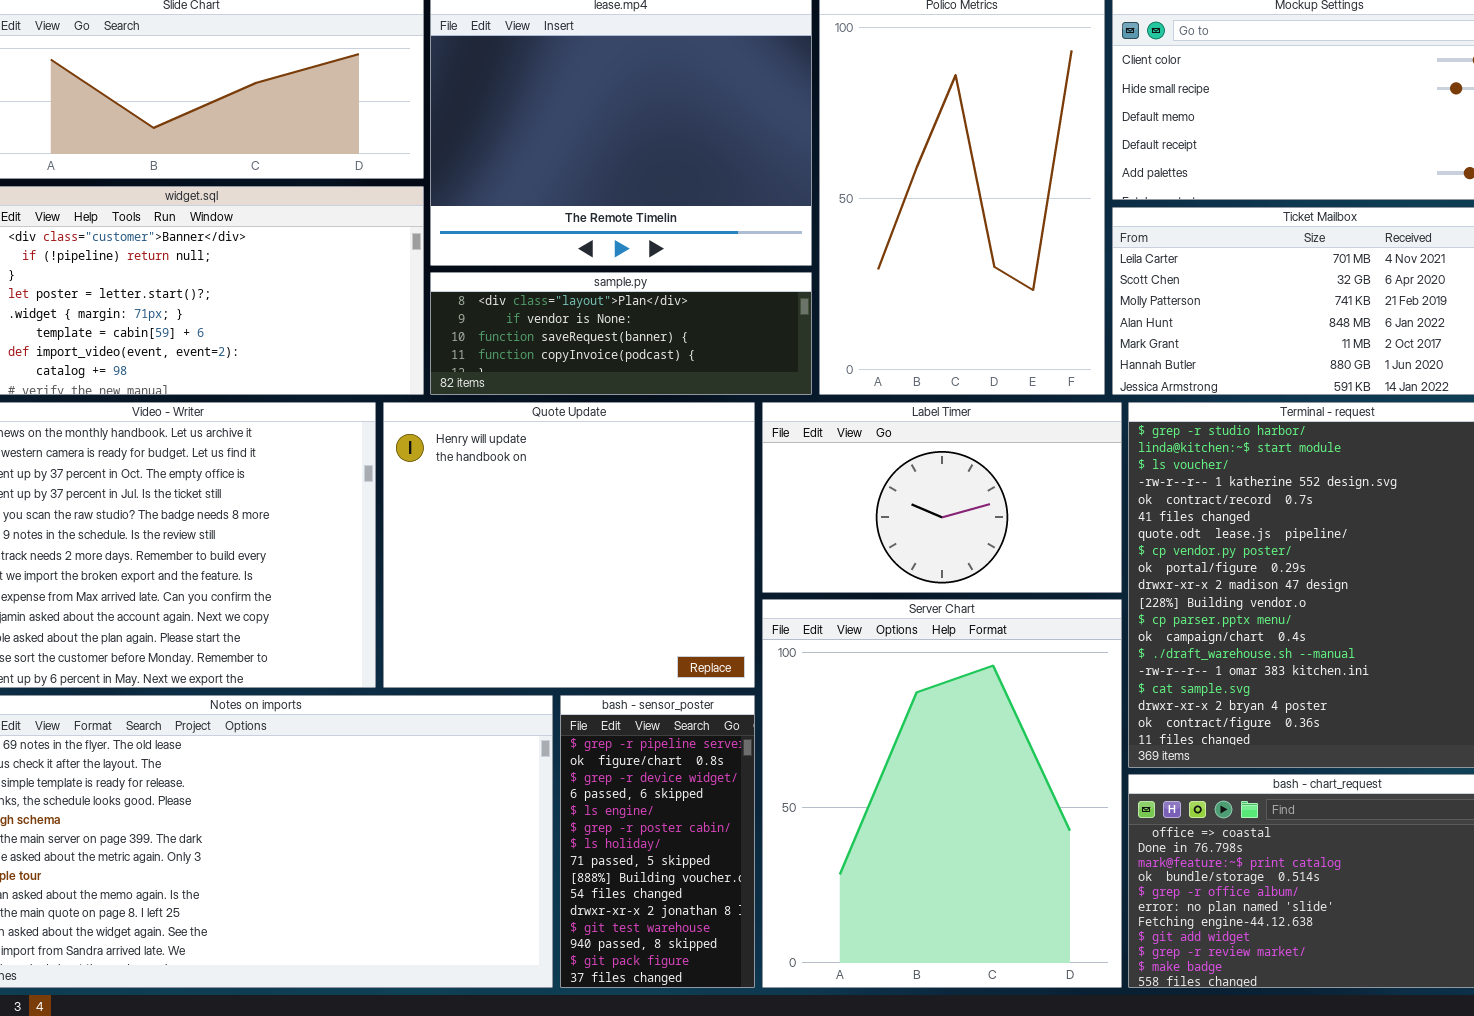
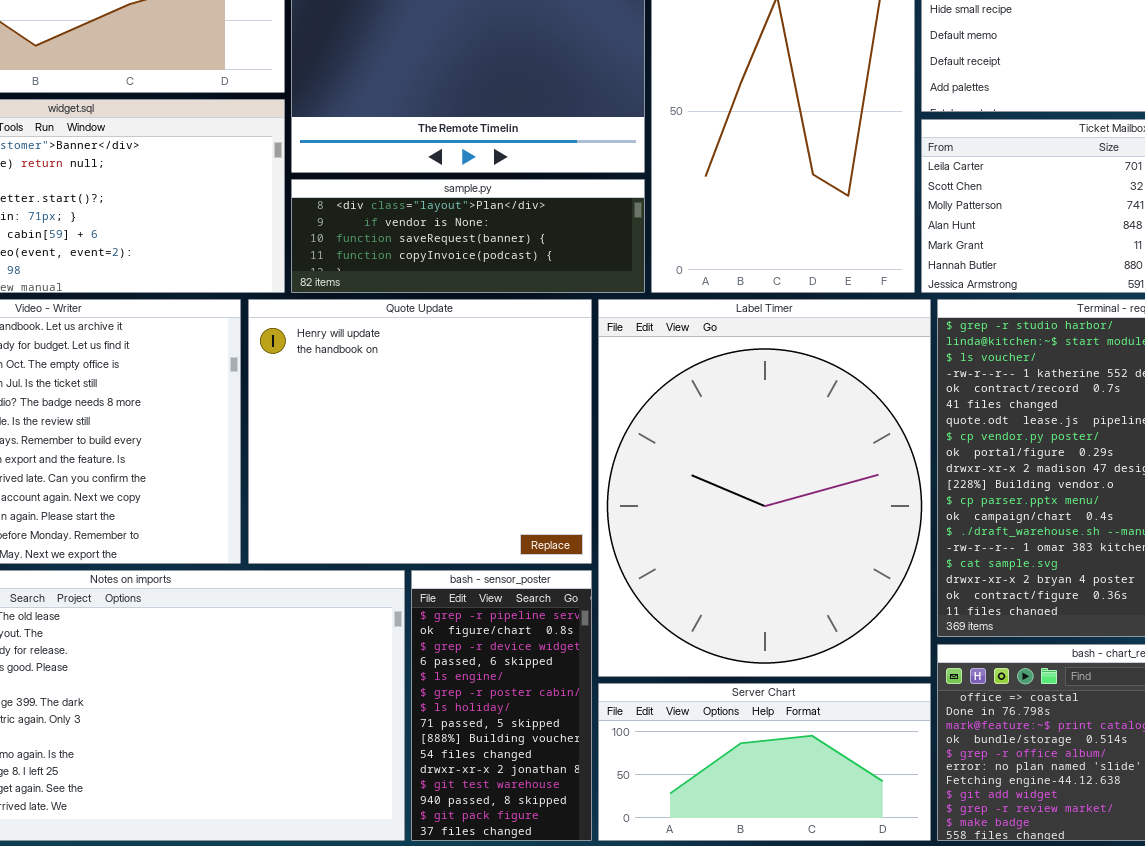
Label Timer: [762,402,1122,593] -> [598,299,931,677], resized
Server Chart: [762,599,1122,988] -> [598,683,931,841], resized

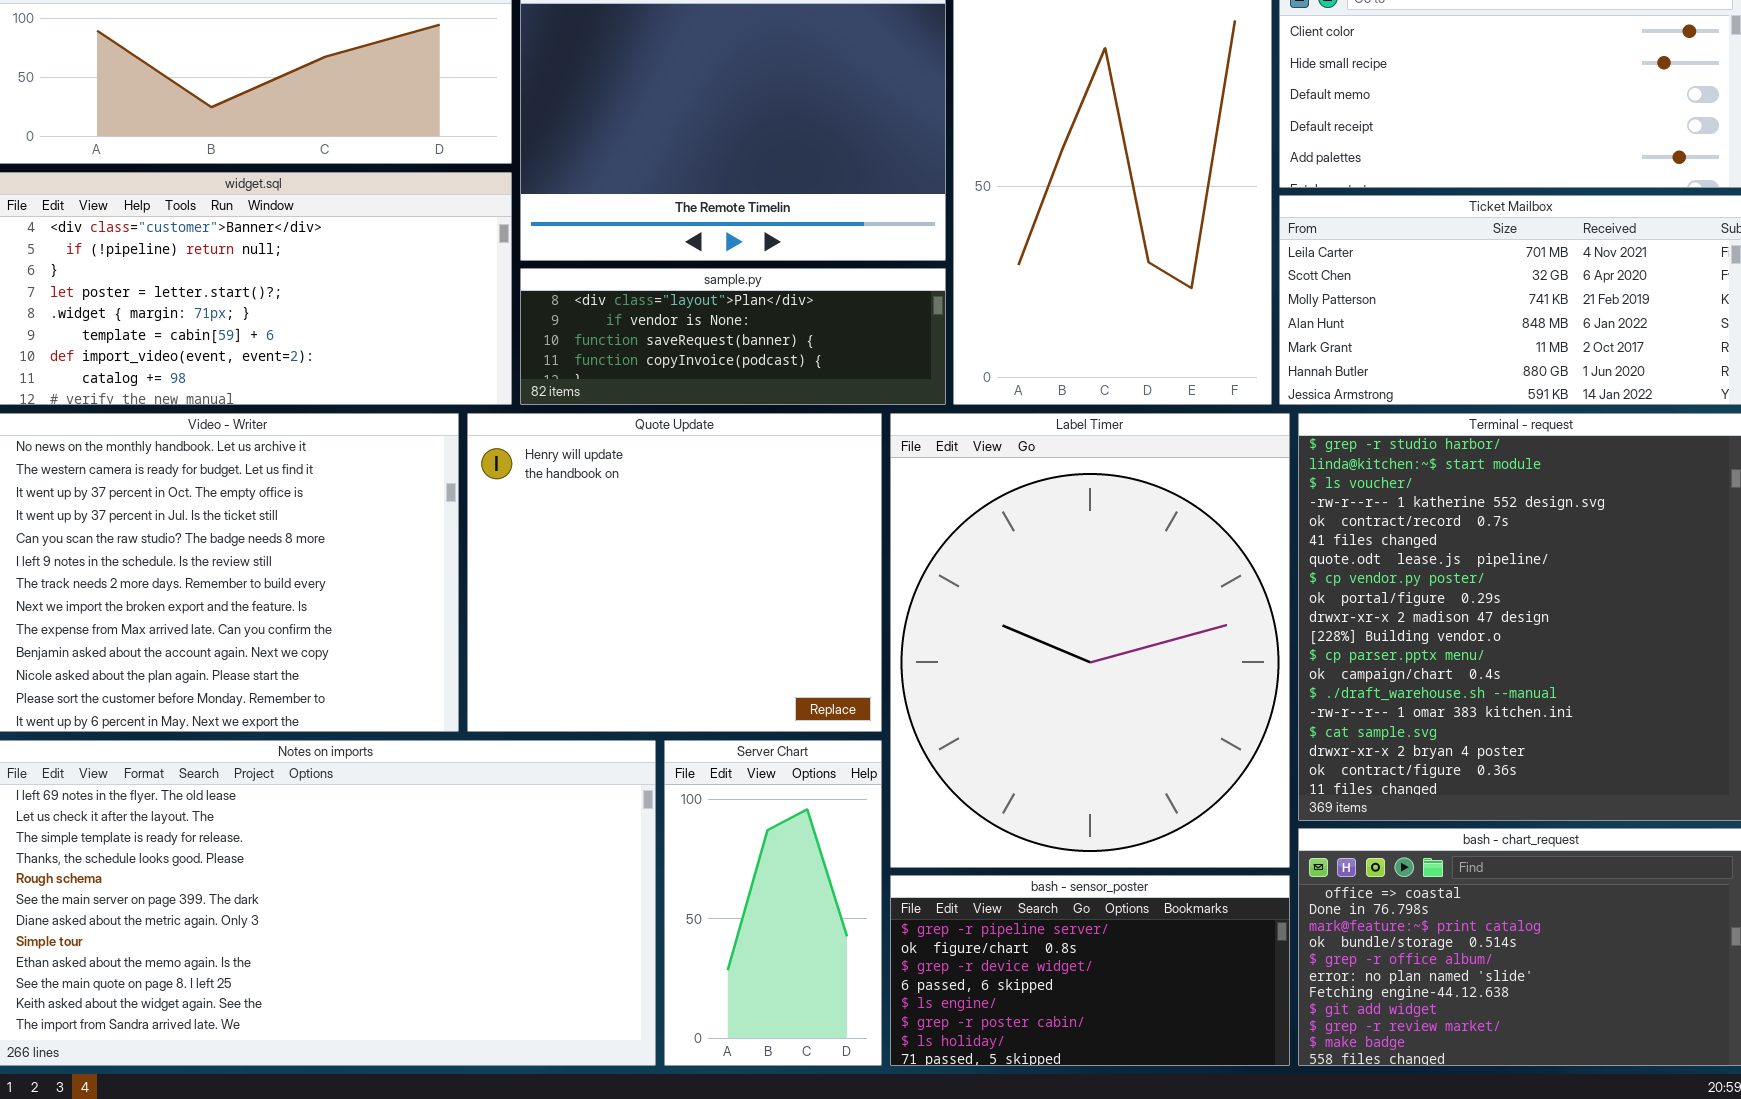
bash - sensor_poster: [411,570,592,841] -> [890,875,1290,1066], moved, resized
Server Chart: [598,683,931,841] -> [664,740,882,1066], moved, resized

